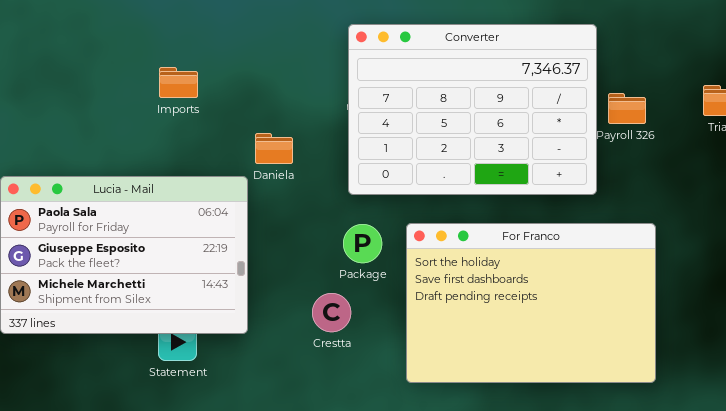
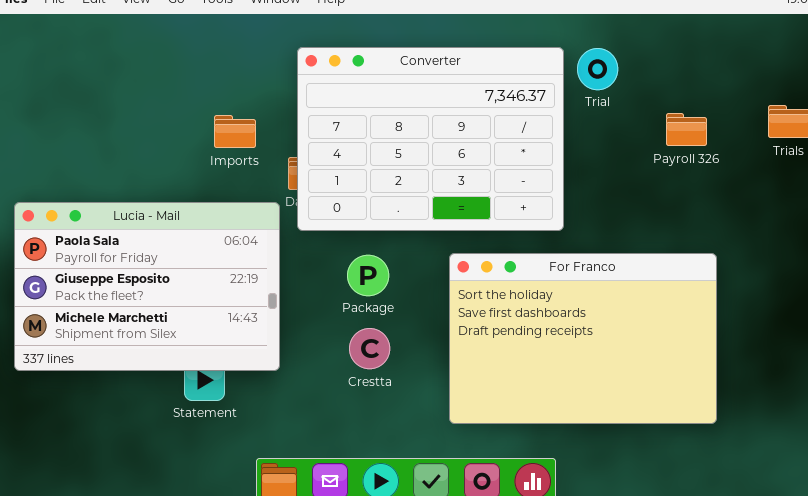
Converter: [348,24,597,195] -> [297,47,564,231], moved
Imports: [159,67,198,98] -> [214,115,256,148], moved
Package: [343,224,382,263] -> [347,255,389,296], moved

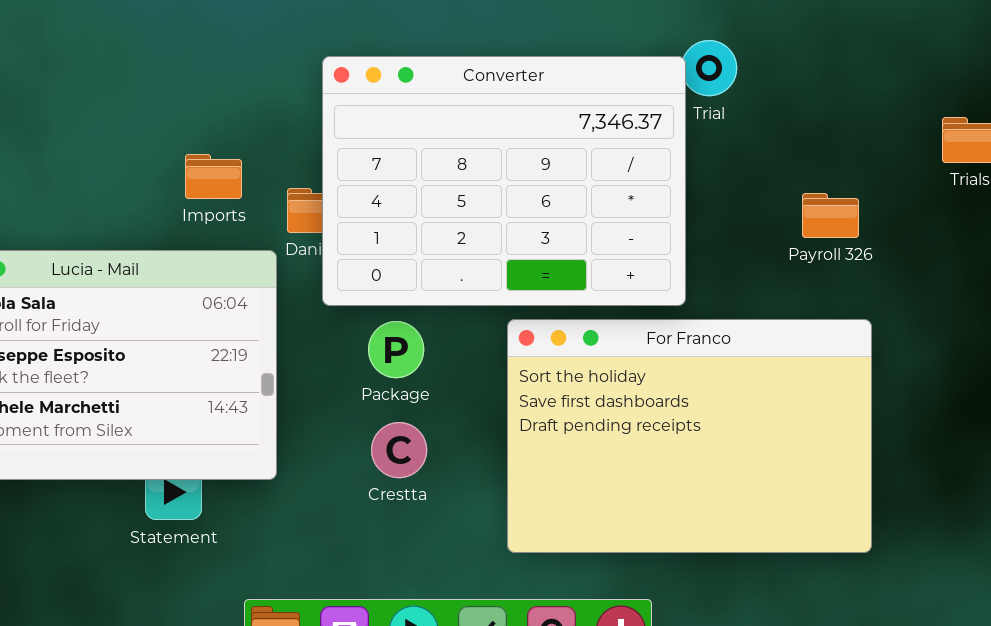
Converter: [297,47,564,231] -> [322,56,686,306], moved
Payroll 326: [666,113,707,146] -> [802,193,859,238], moved
Imports: [214,115,256,148] -> [185,154,242,199], moved

